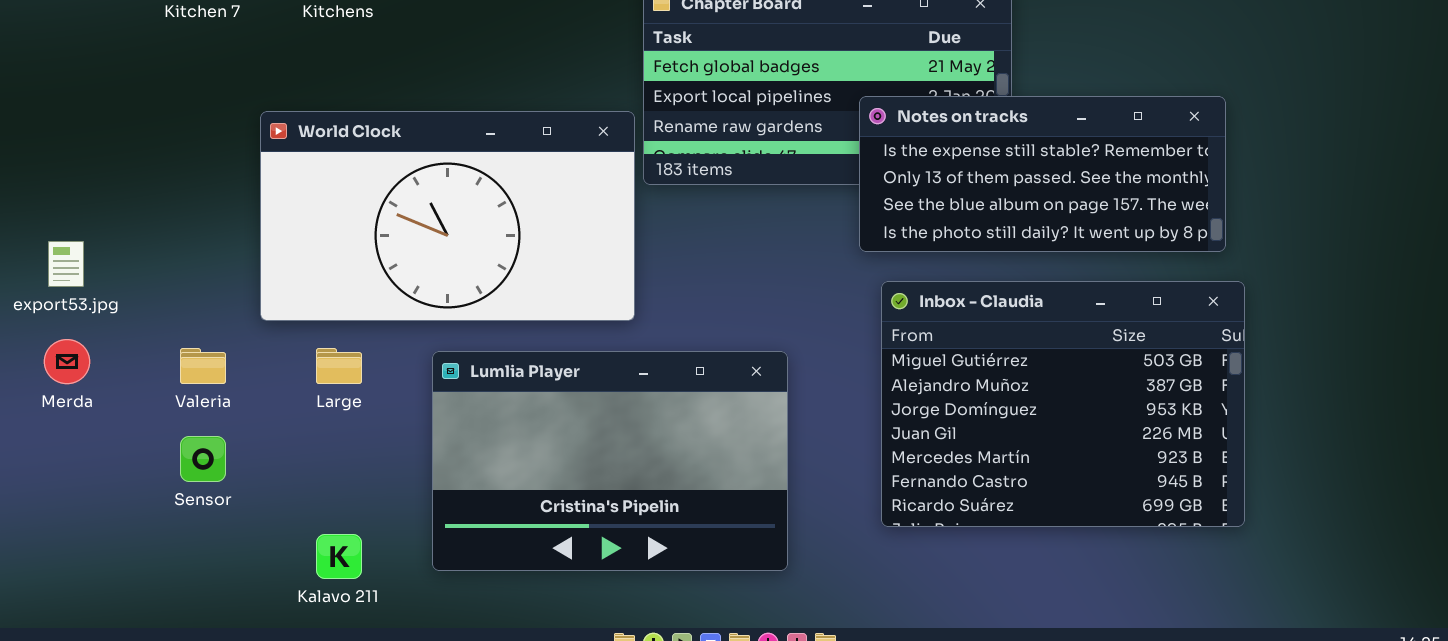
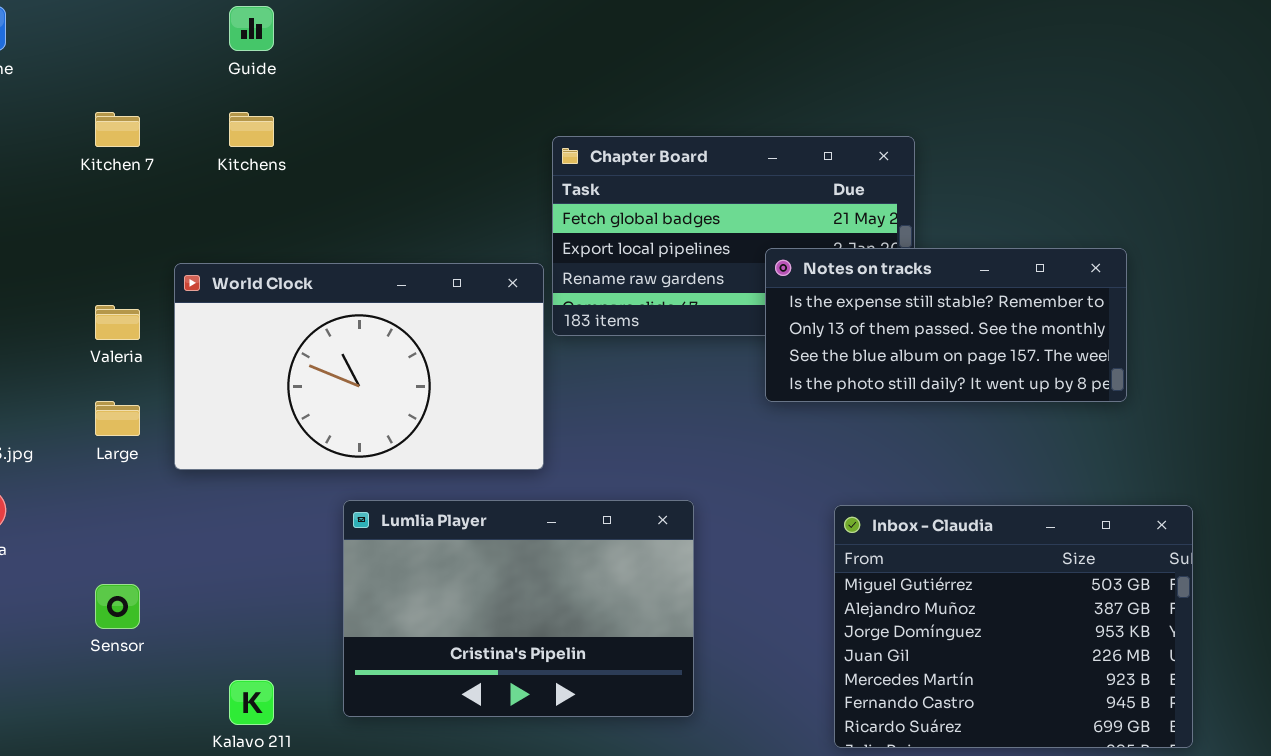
Inbox - Claudia: [881,281,1245,527] -> [834,505,1193,748], moved
Valeria: [180,348,226,384] -> [95,305,140,340], moved
Large: [316,348,362,384] -> [95,401,140,436], moved

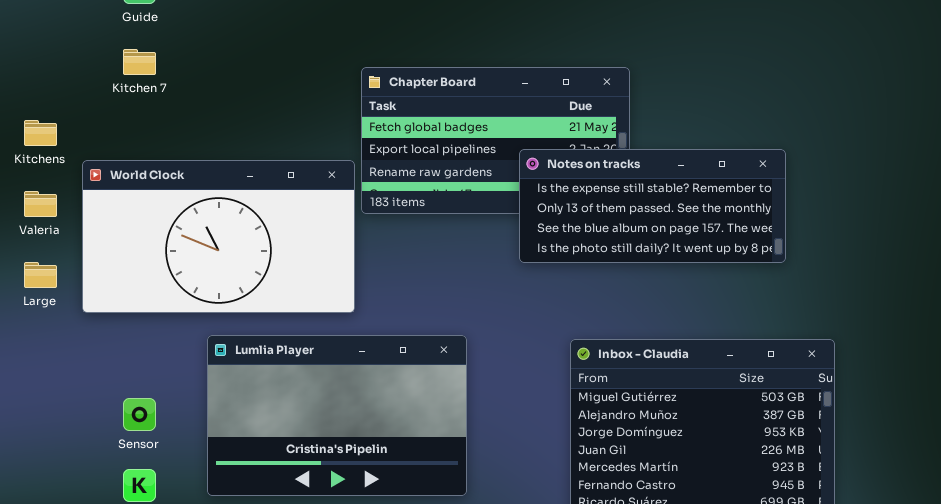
Kitchen 7: [95,112,140,147] -> [123,49,156,75], moved
Kitchens: [229,112,274,147] -> [24,120,57,146], moved
Sensor: [95,584,140,629] -> [123,398,156,431], moved

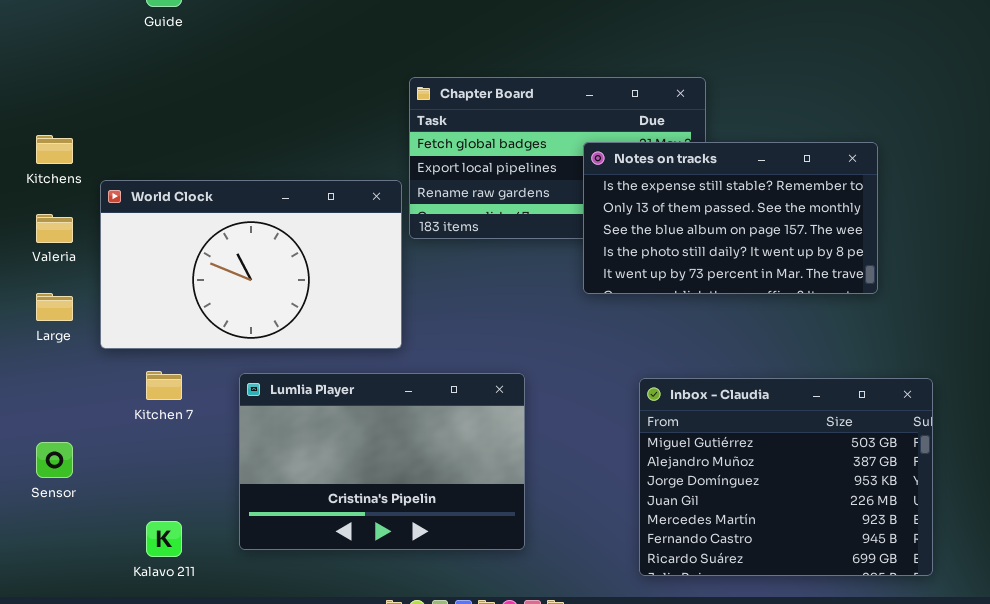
Kitchen 7: [123,49,156,75] -> [146,371,182,400], moved
Notes on tracks: [519,149,786,263] -> [583,142,878,294], resized
Sensor: [123,398,156,431] -> [36,442,73,478], moved

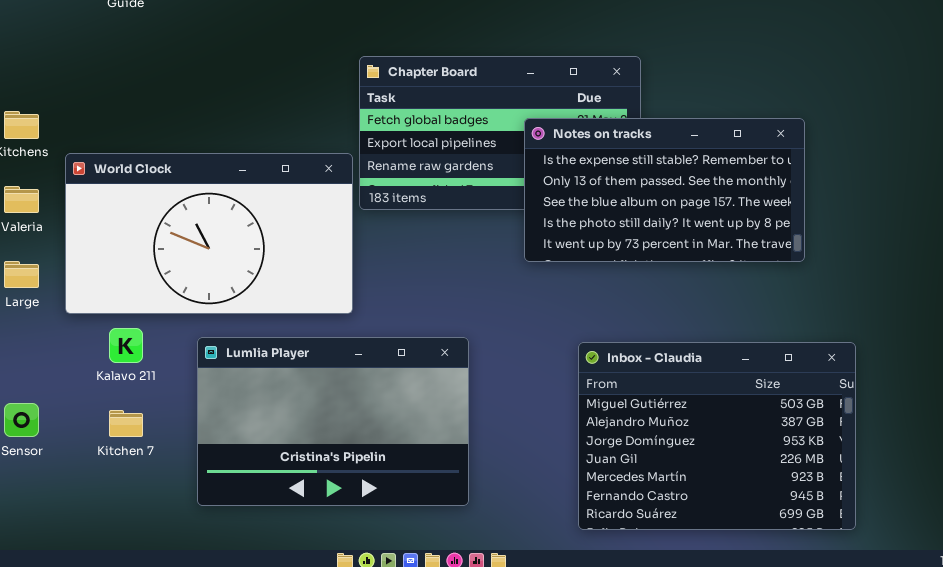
Kitchen 7: [146,371,182,400] -> [109,410,143,437], moved
Kalavo 211: [146,521,182,557] -> [109,328,143,363], moved

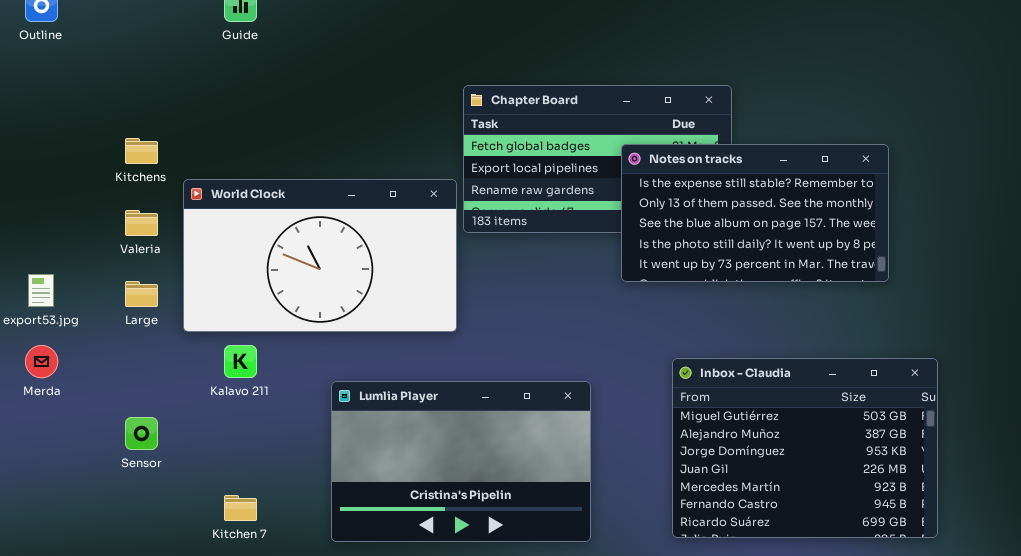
Lumlia Player: [197,337,469,506] -> [331,381,591,542], moved
Kitchen 7: [109,410,143,437] -> [224,495,257,521], moved

